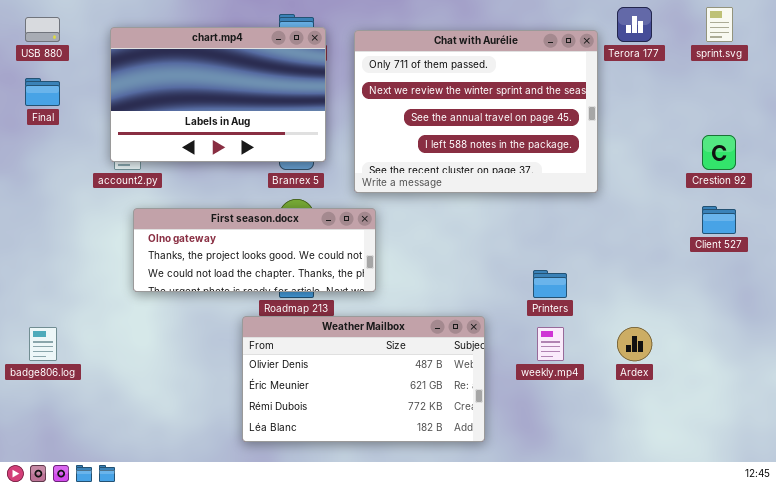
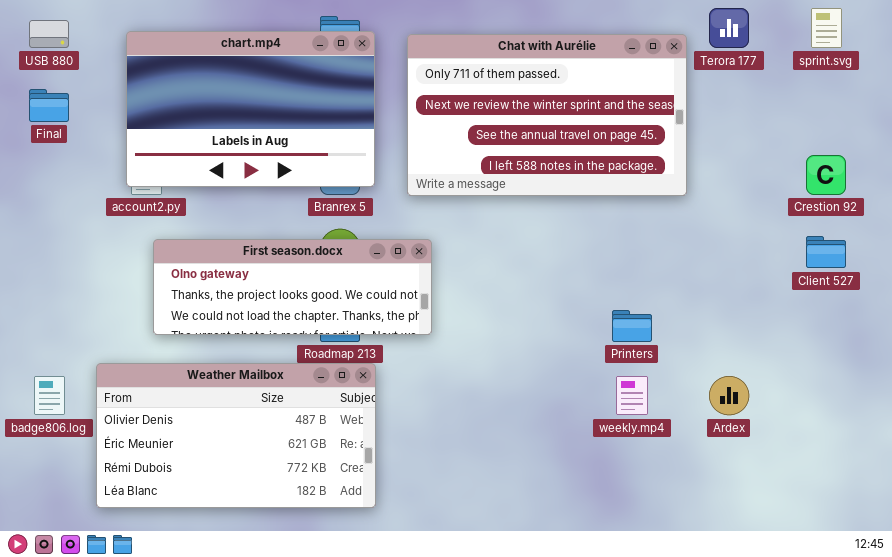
Chat with Aurélie: [354,30,598,193] -> [407,34,687,196], resized
Weather Mailbox: [242,316,485,442] -> [96,363,376,508], moved

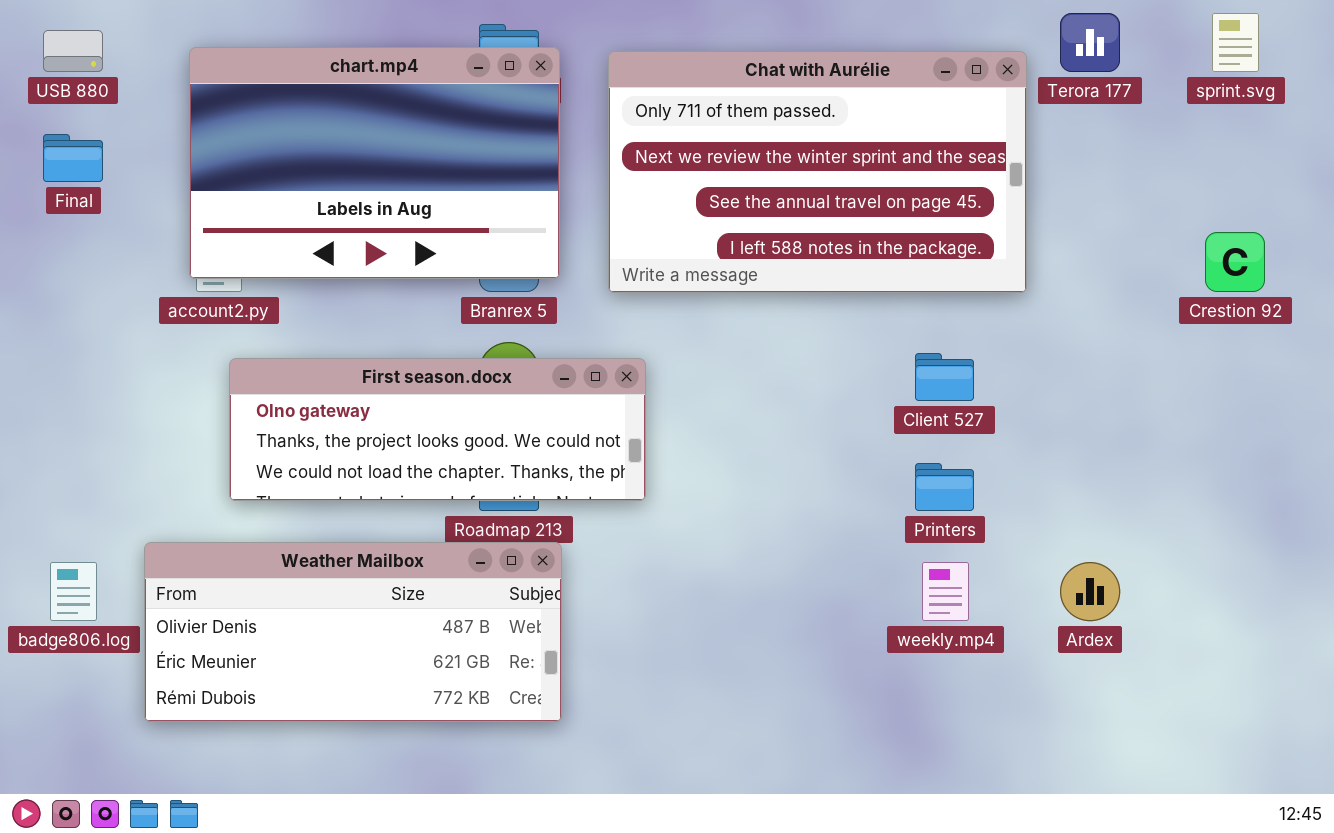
Client 527: [806,236,846,268] -> [915,353,974,401], moved
Weather Mailbox: [96,363,376,508] -> [144,542,562,722], resized

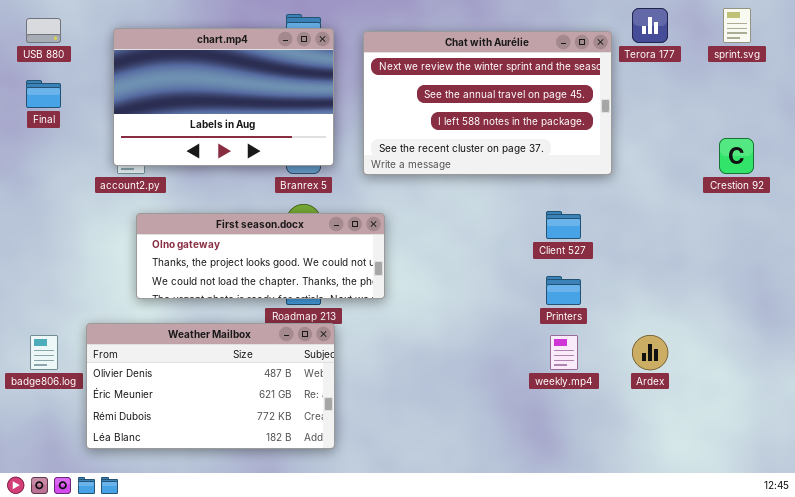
Chat with Aurélie: [608,51,1027,293] -> [363,31,612,175], scrolled down 1 row
Weather Mailbox: [144,542,562,722] -> [86,323,335,449], resized

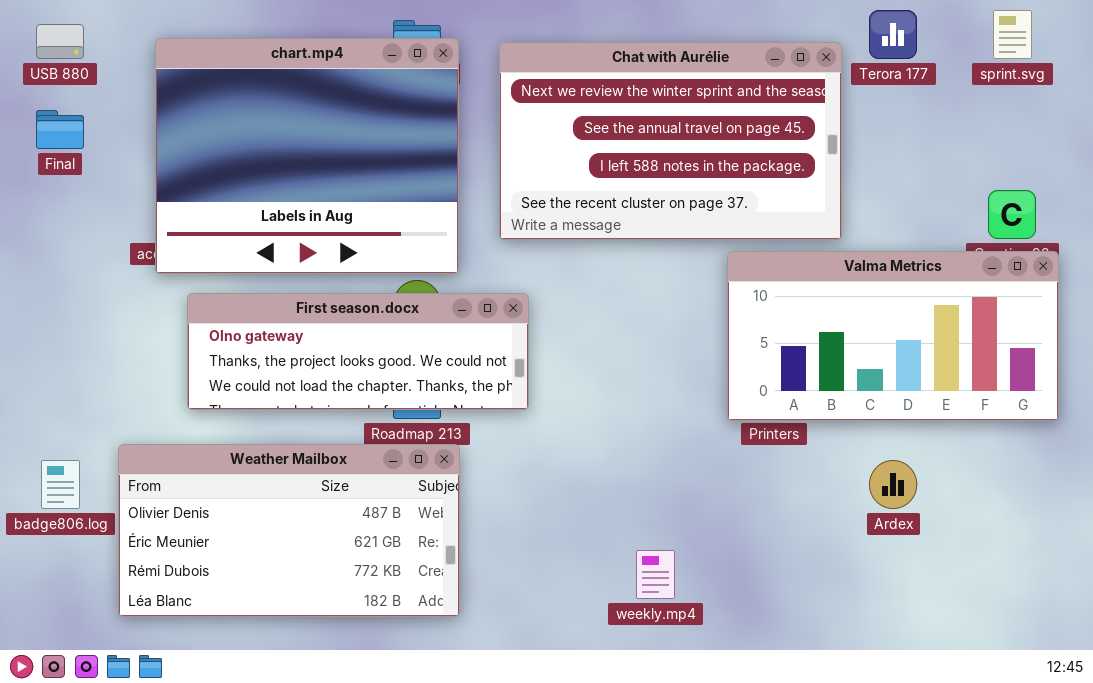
chart.mp4: [113,28,334,166] -> [155,38,459,274], resized
Valma Metrics: none -> [727,251,1059,421], opened
weekly.mp4: [550,335,578,370] -> [636,550,675,599], moved

